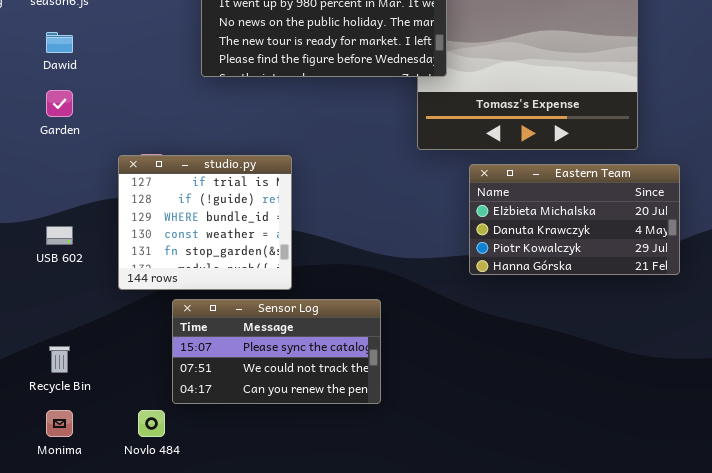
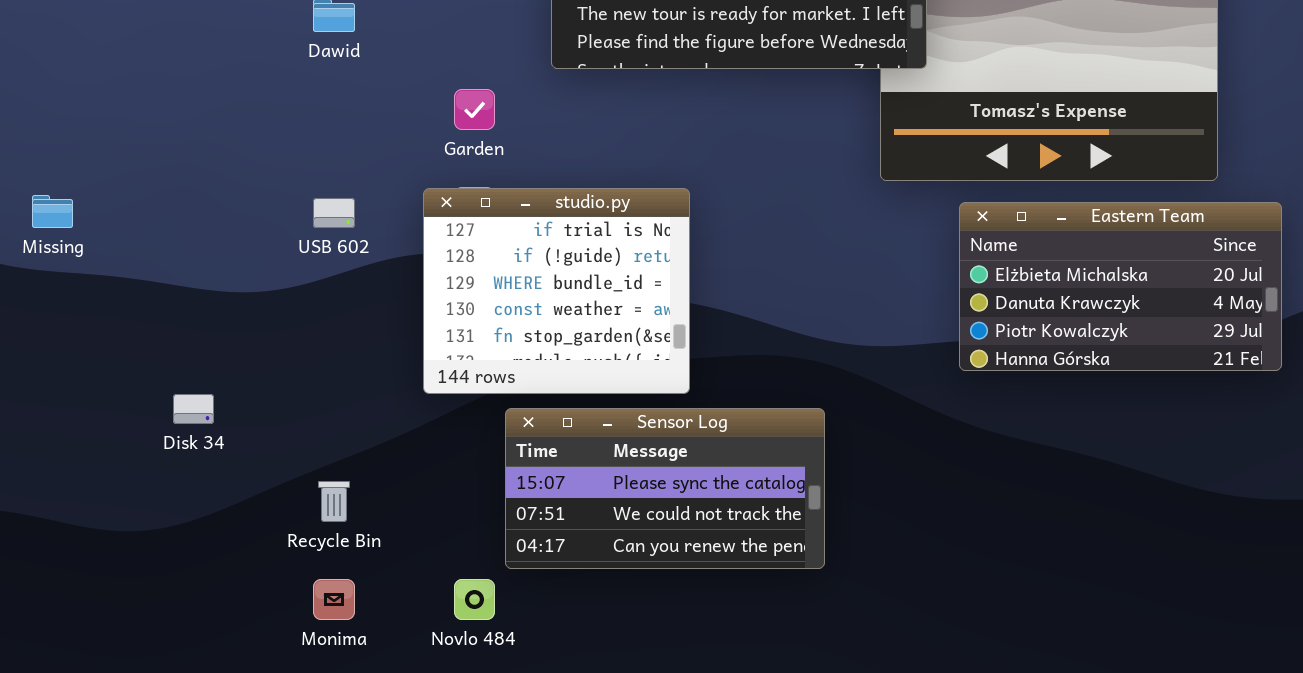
Garden: [46,90,73,117] -> [454,89,495,130], moved
USB 602: [46,226,73,245] -> [313,198,355,228], moved

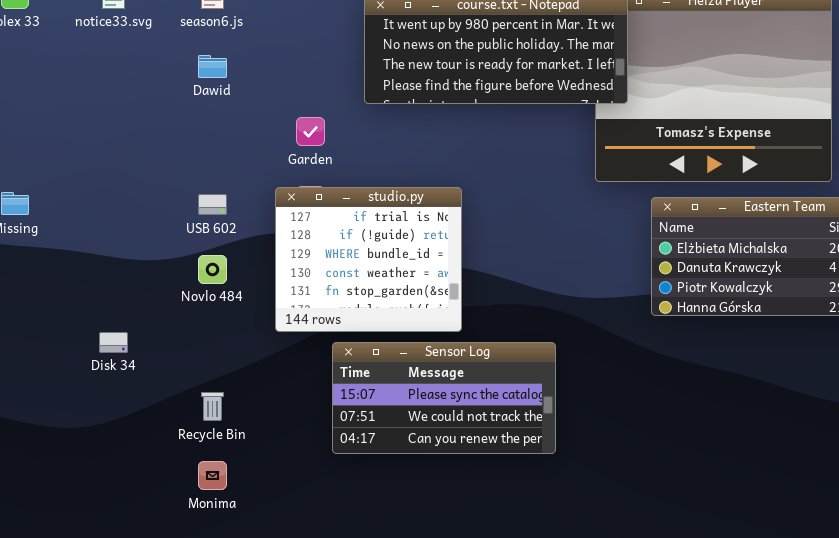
Novlo 484: [454,579,495,620] -> [198,255,227,284], moved

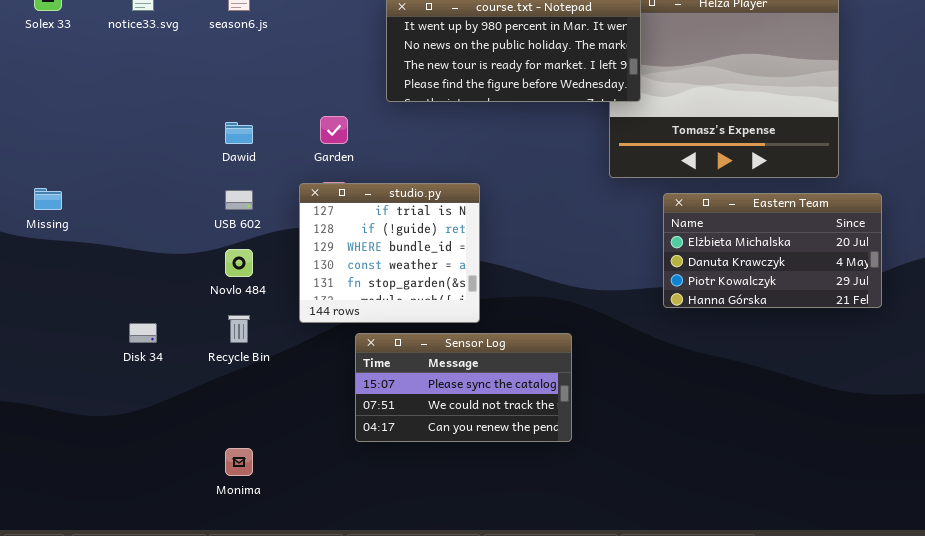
Dawid: [198,55,227,78] -> [225,122,253,144], moved
Recycle Bin: [201,392,224,421] -> [228,315,250,343], moved

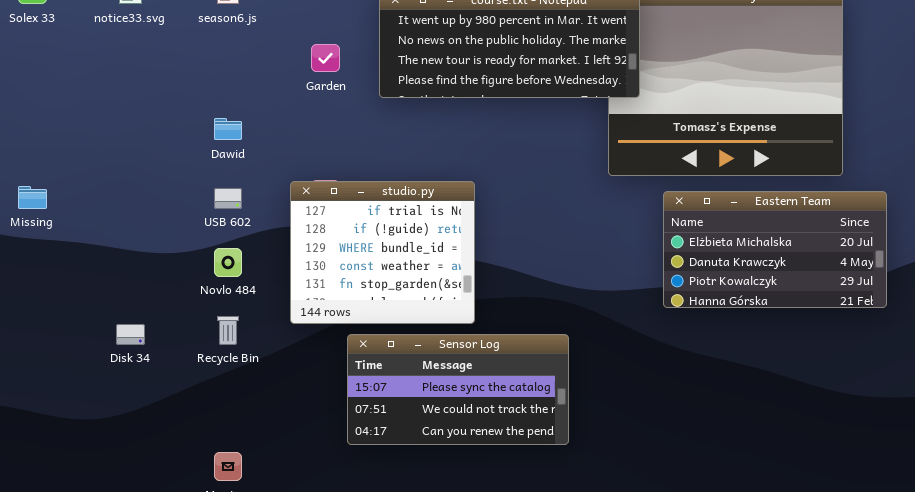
Garden: [320,116,348,144] -> [311,44,340,72], moved

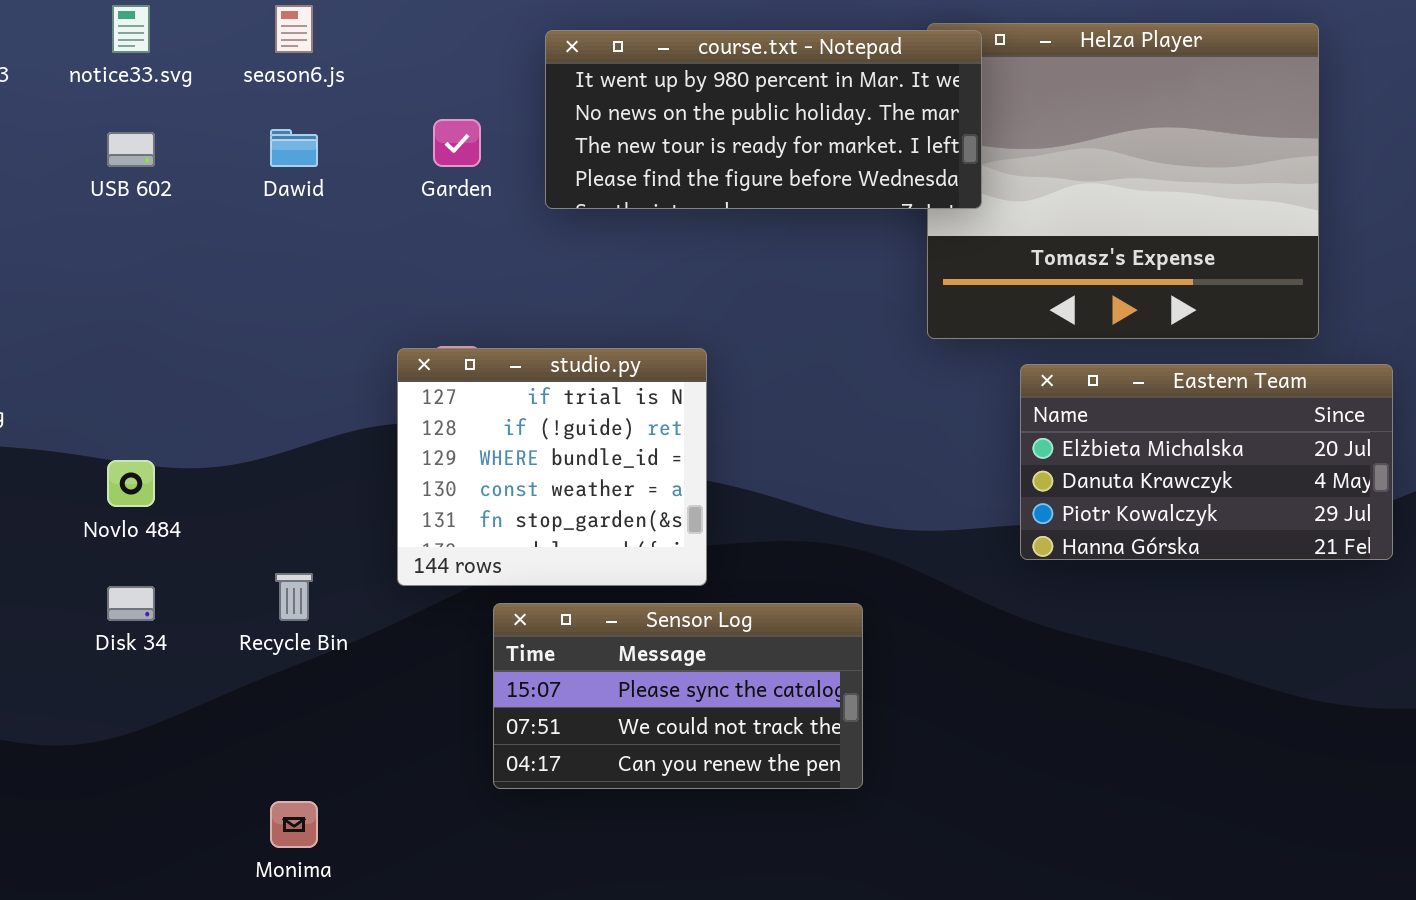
Dawid: [214,118,242,140] -> [270,129,318,167], moved
USB 602: [214,188,242,209] -> [107,132,155,167], moved
Novlo 484: [214,248,242,277] -> [107,460,155,507], moved

